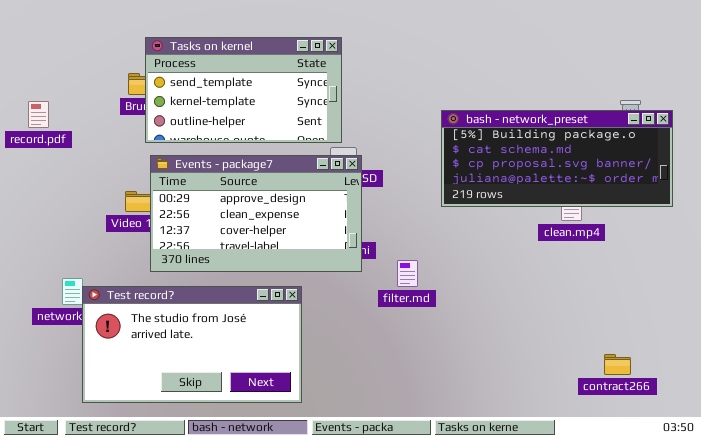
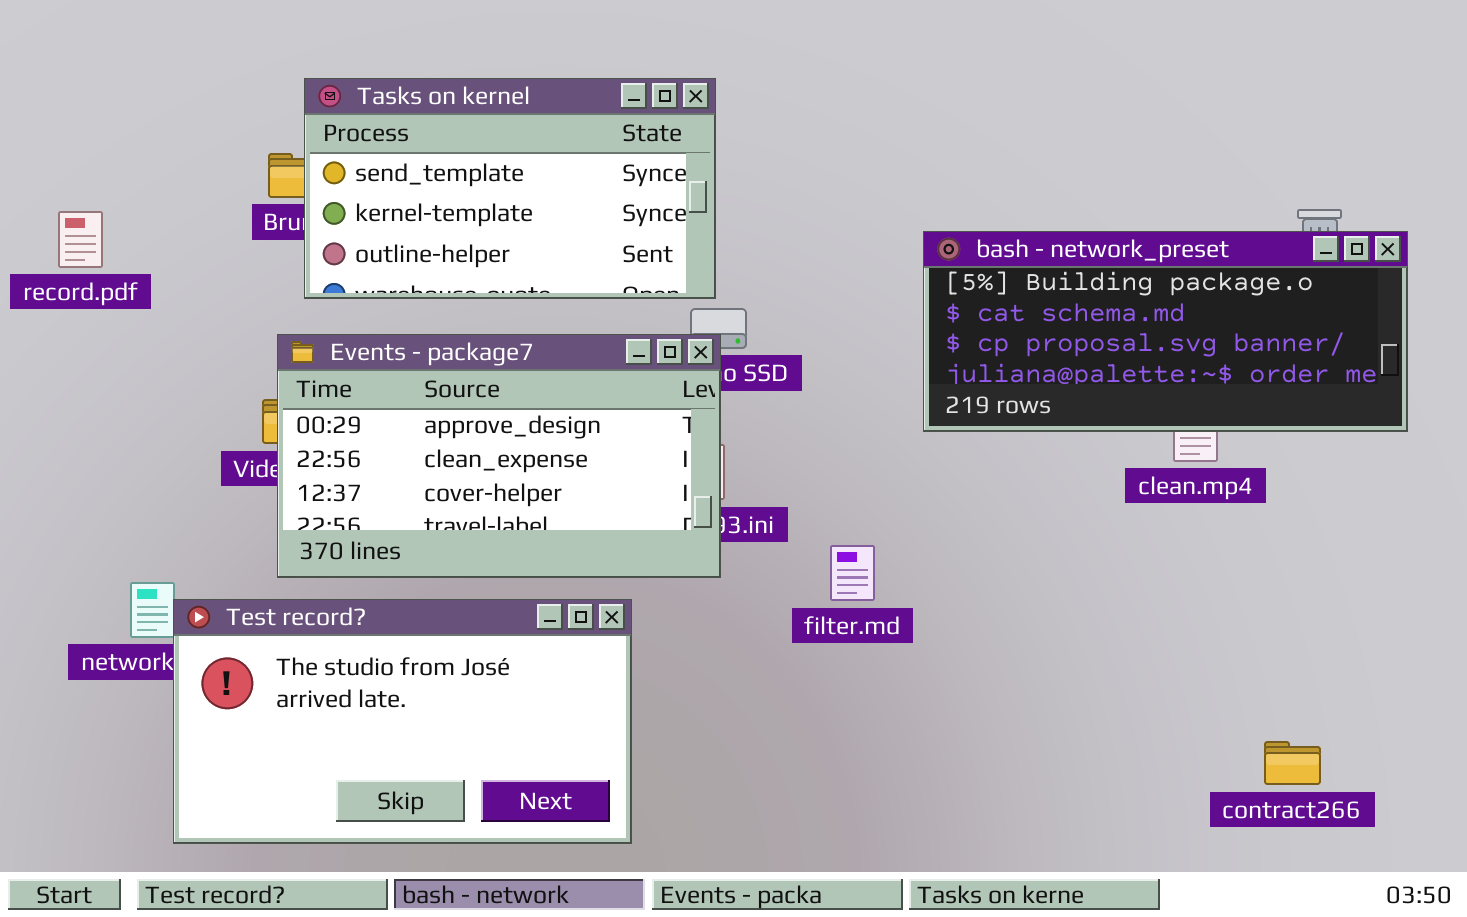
Events - package7: [150,155,362,272] -> [277,334,721,578], moved

